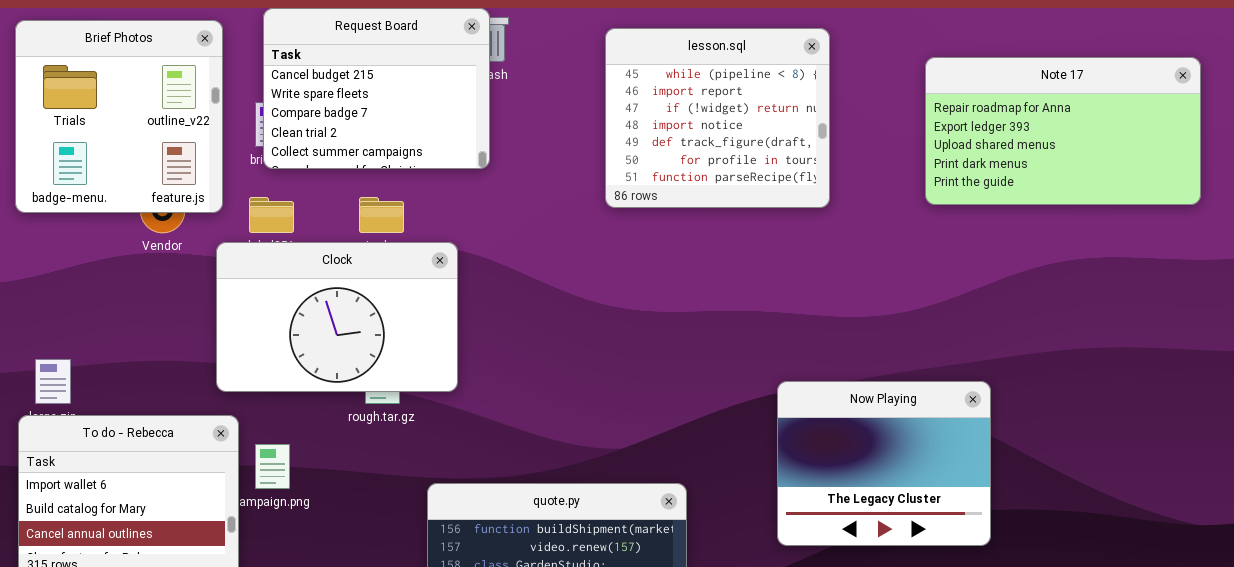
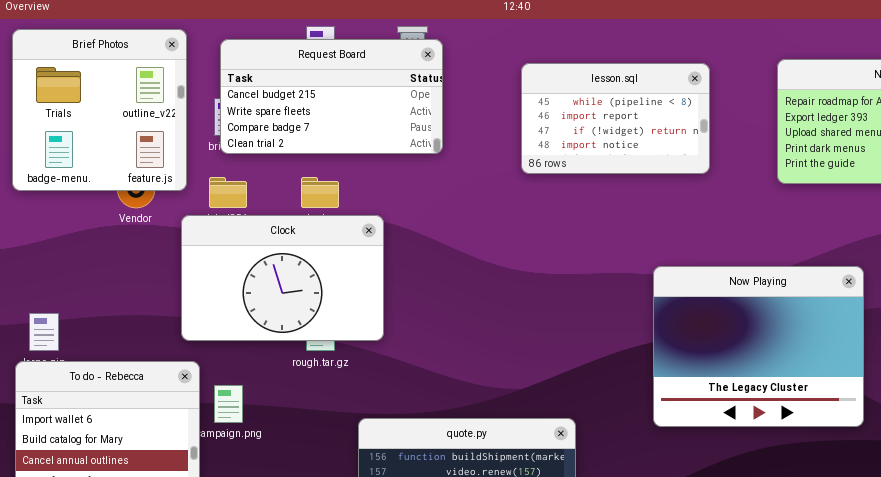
Request Board: [263,8,490,169] -> [220,39,443,154], resized
lesson.sql: [605,28,830,208] -> [521,63,710,174], moved, resized
Now Playing: [777,381,991,546] -> [653,266,864,427], moved, resized

